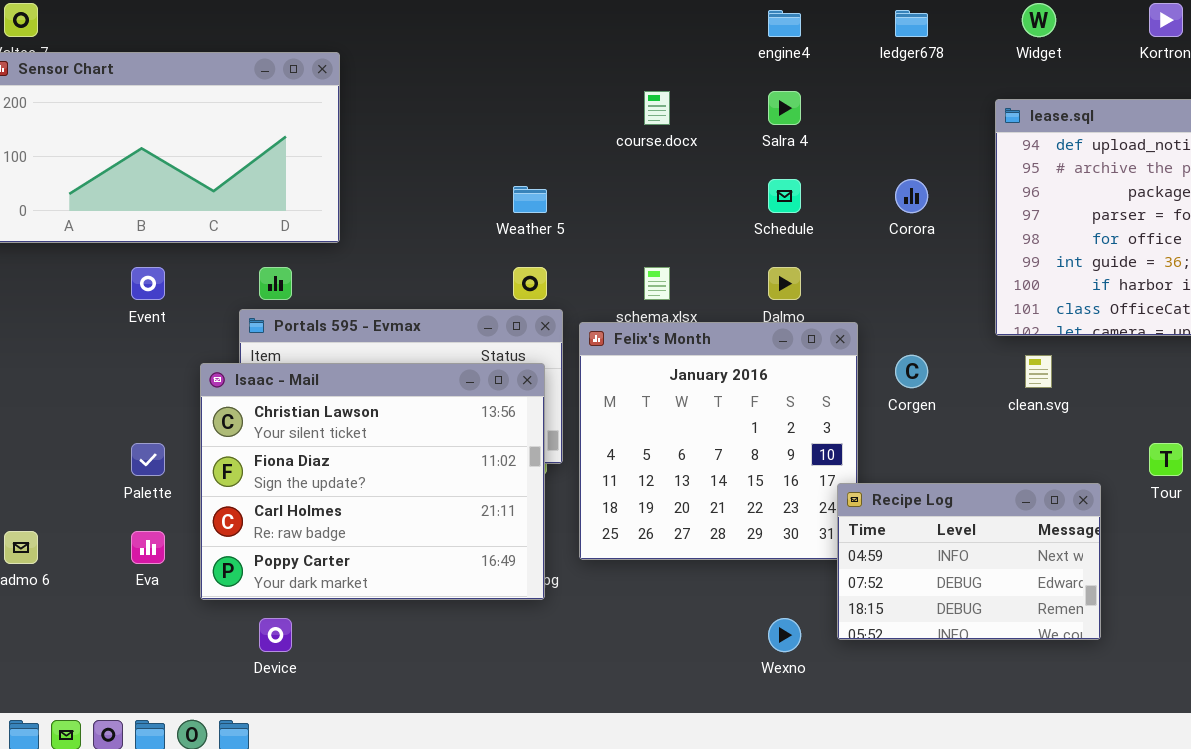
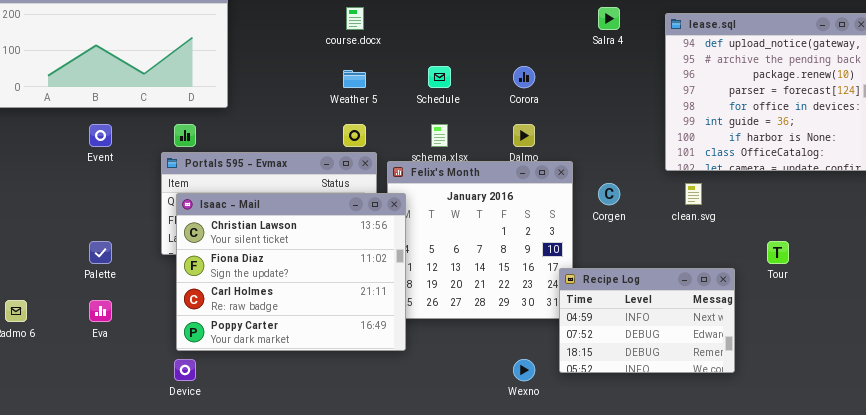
course.docx: [644,91,670,125] -> [346,7,364,30], moved
Salra 4: [768,91,801,125] -> [598,7,620,30], moved
Schedule: [768,179,801,213] -> [428,66,451,88], moved
Corora: [895,179,928,213] -> [513,66,535,88], moved
Isaac - Mail: [200,363,545,600] -> [176,193,406,351], moved

